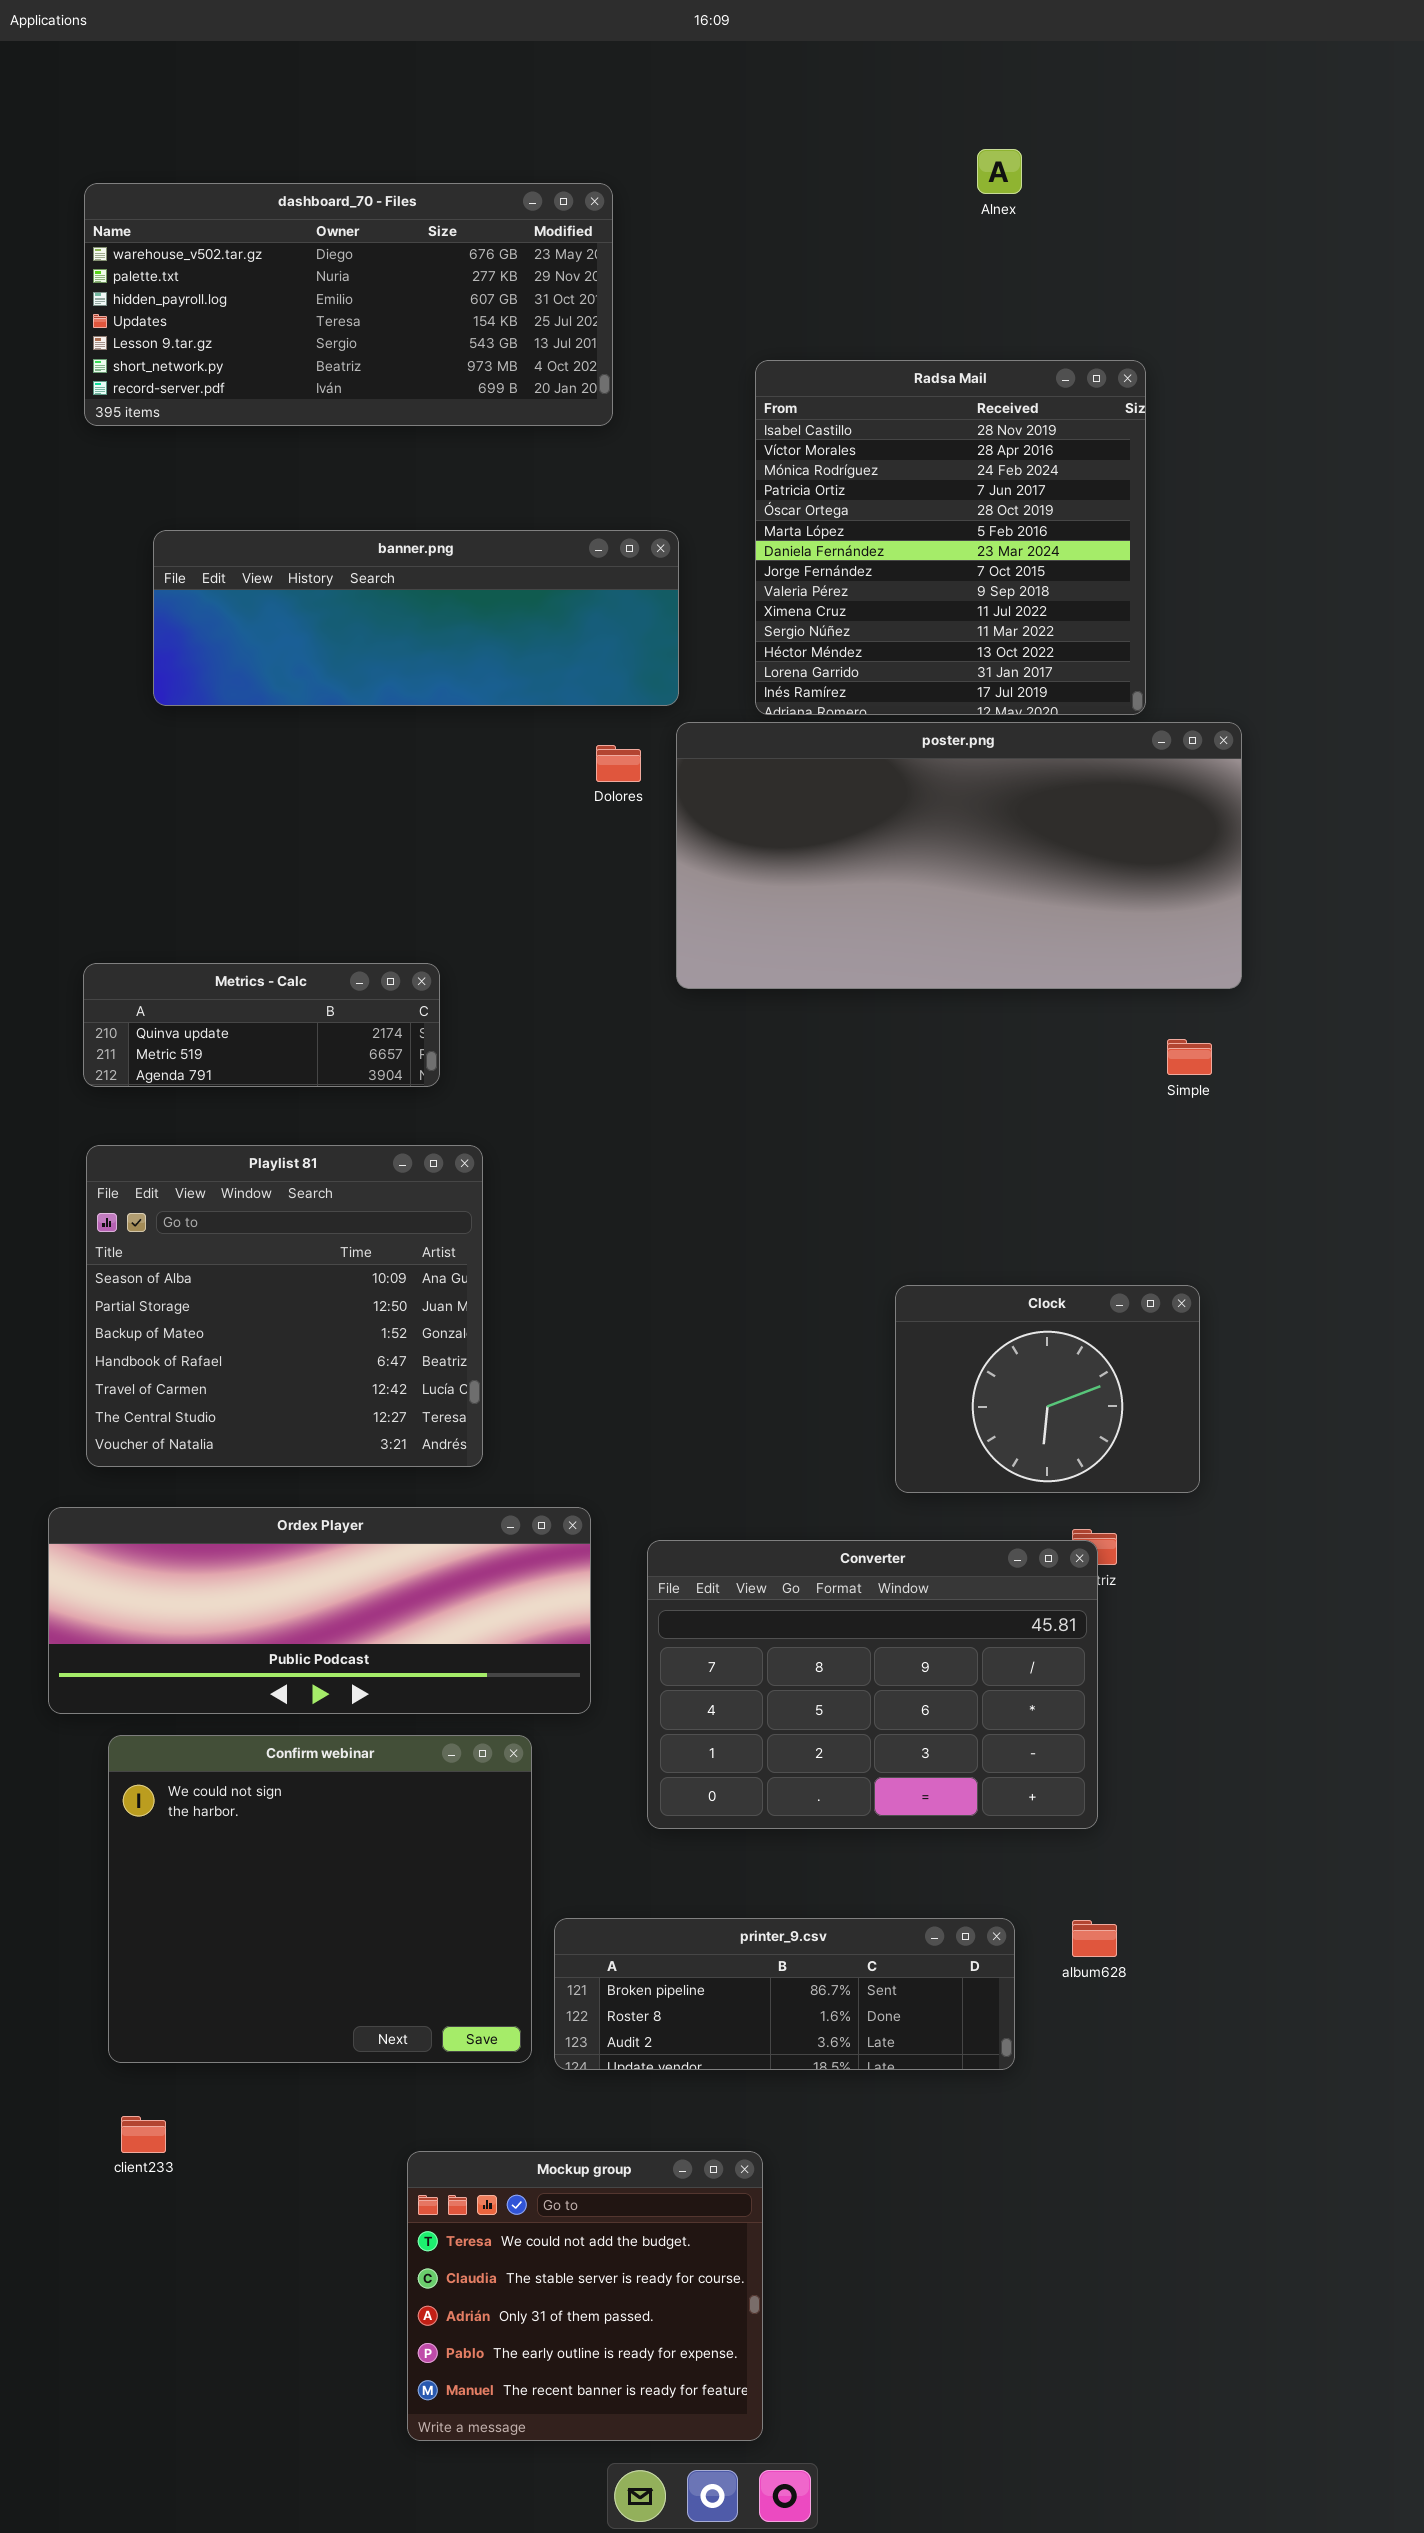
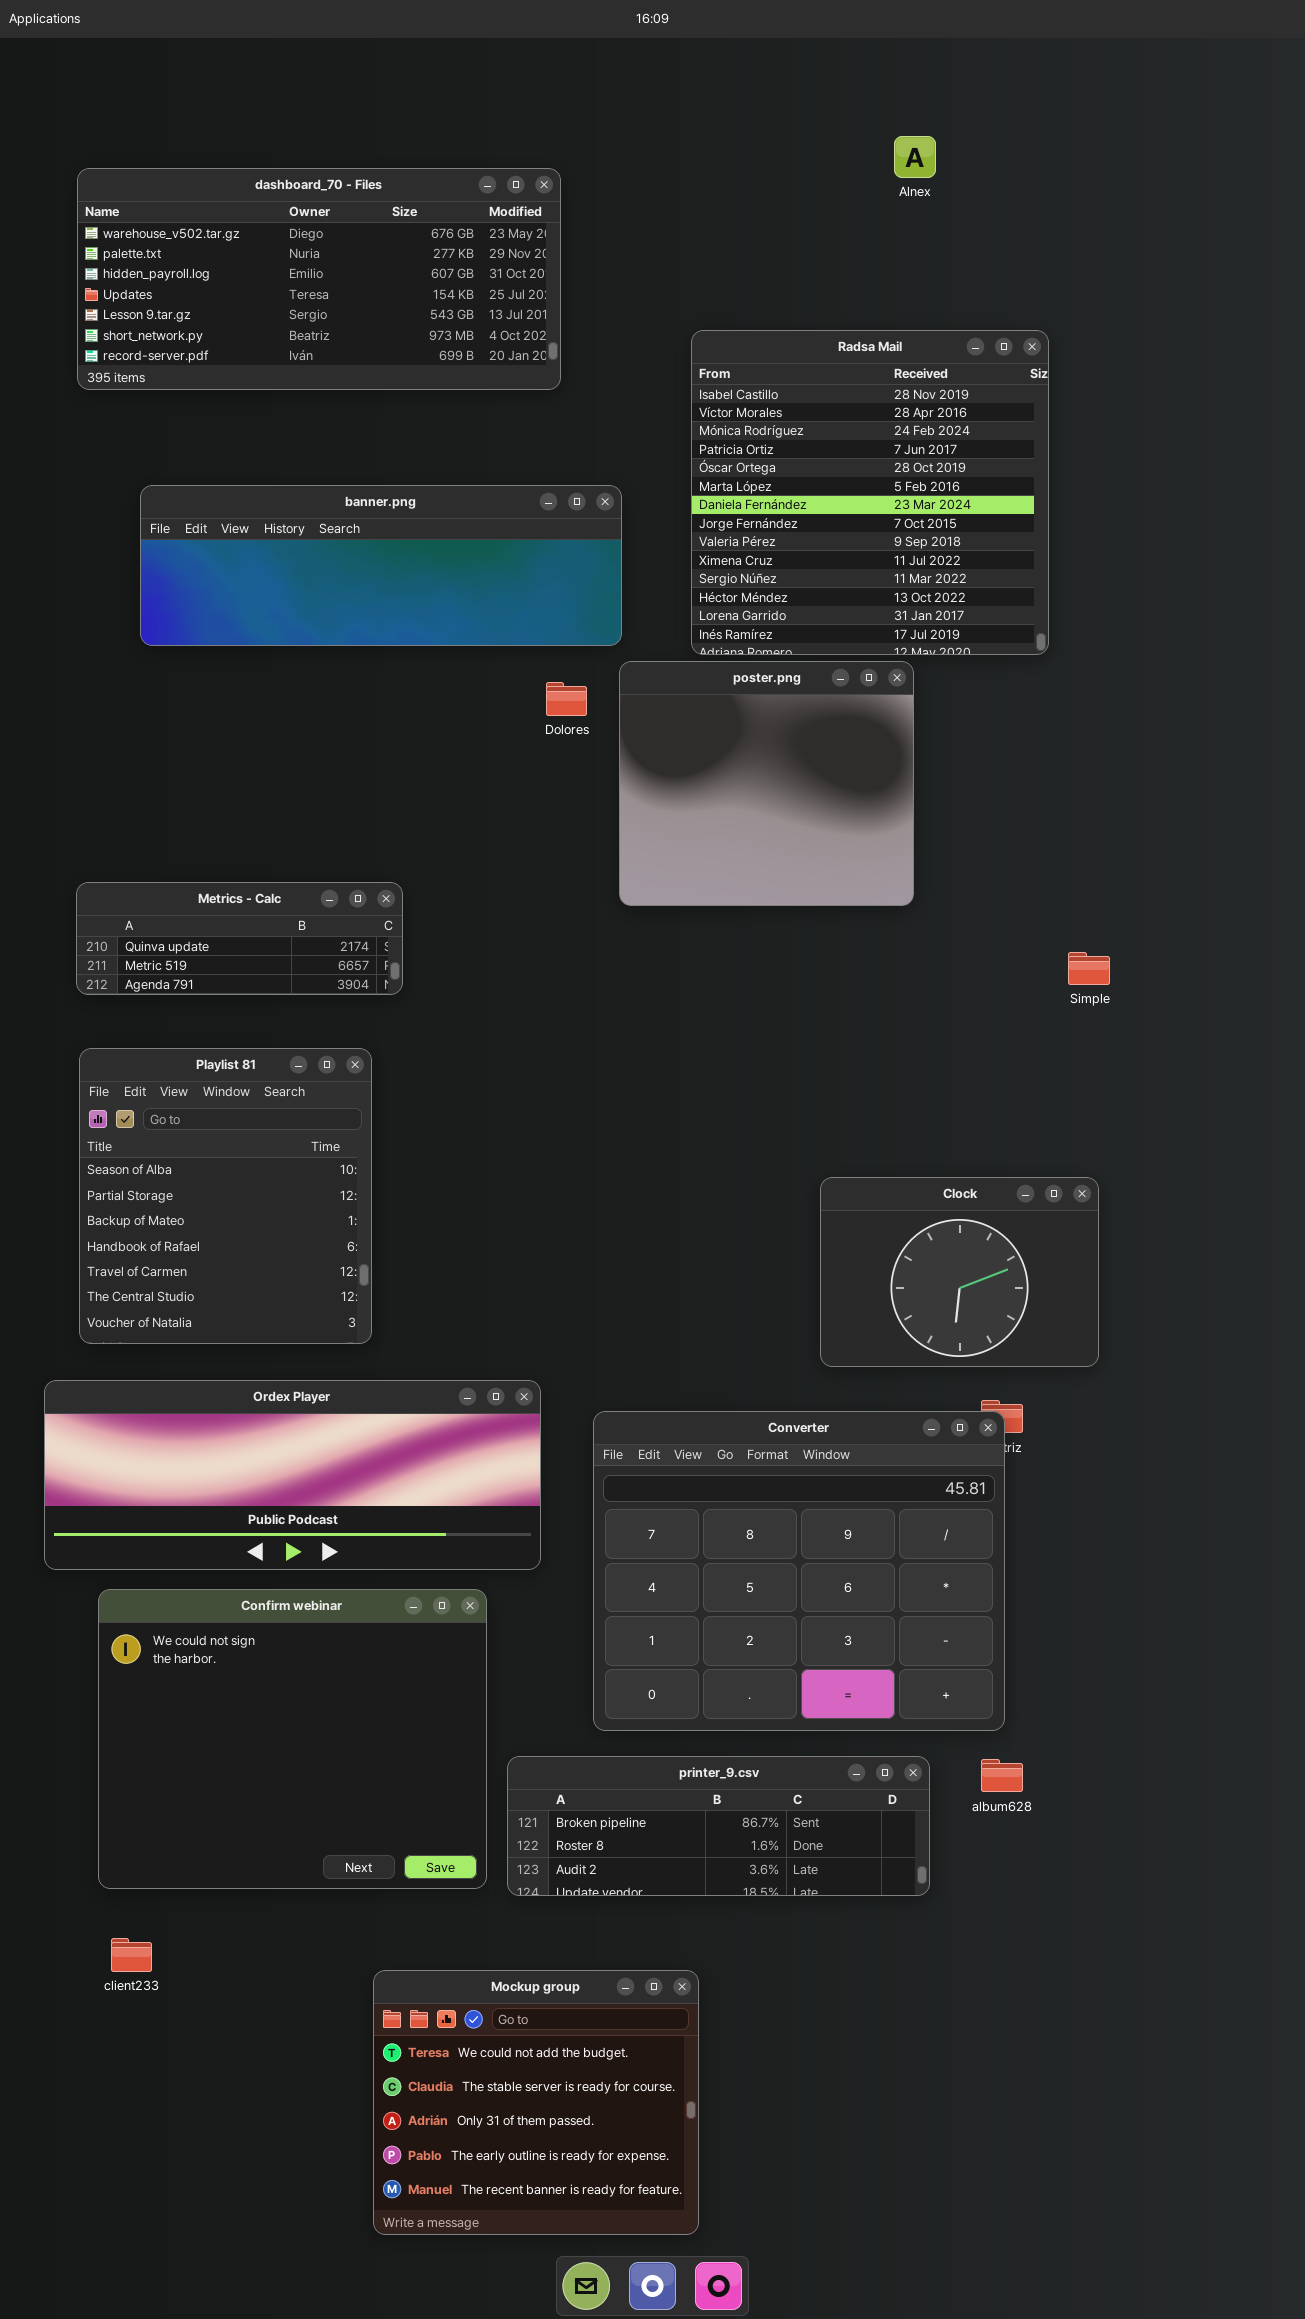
poster.png: [676,722,1242,989] -> [619,661,914,906], resized
Playlist 81: [86,1145,483,1467] -> [79,1048,372,1344], resized
Converter: [647,1540,1098,1829] -> [593,1411,1005,1731], resized

